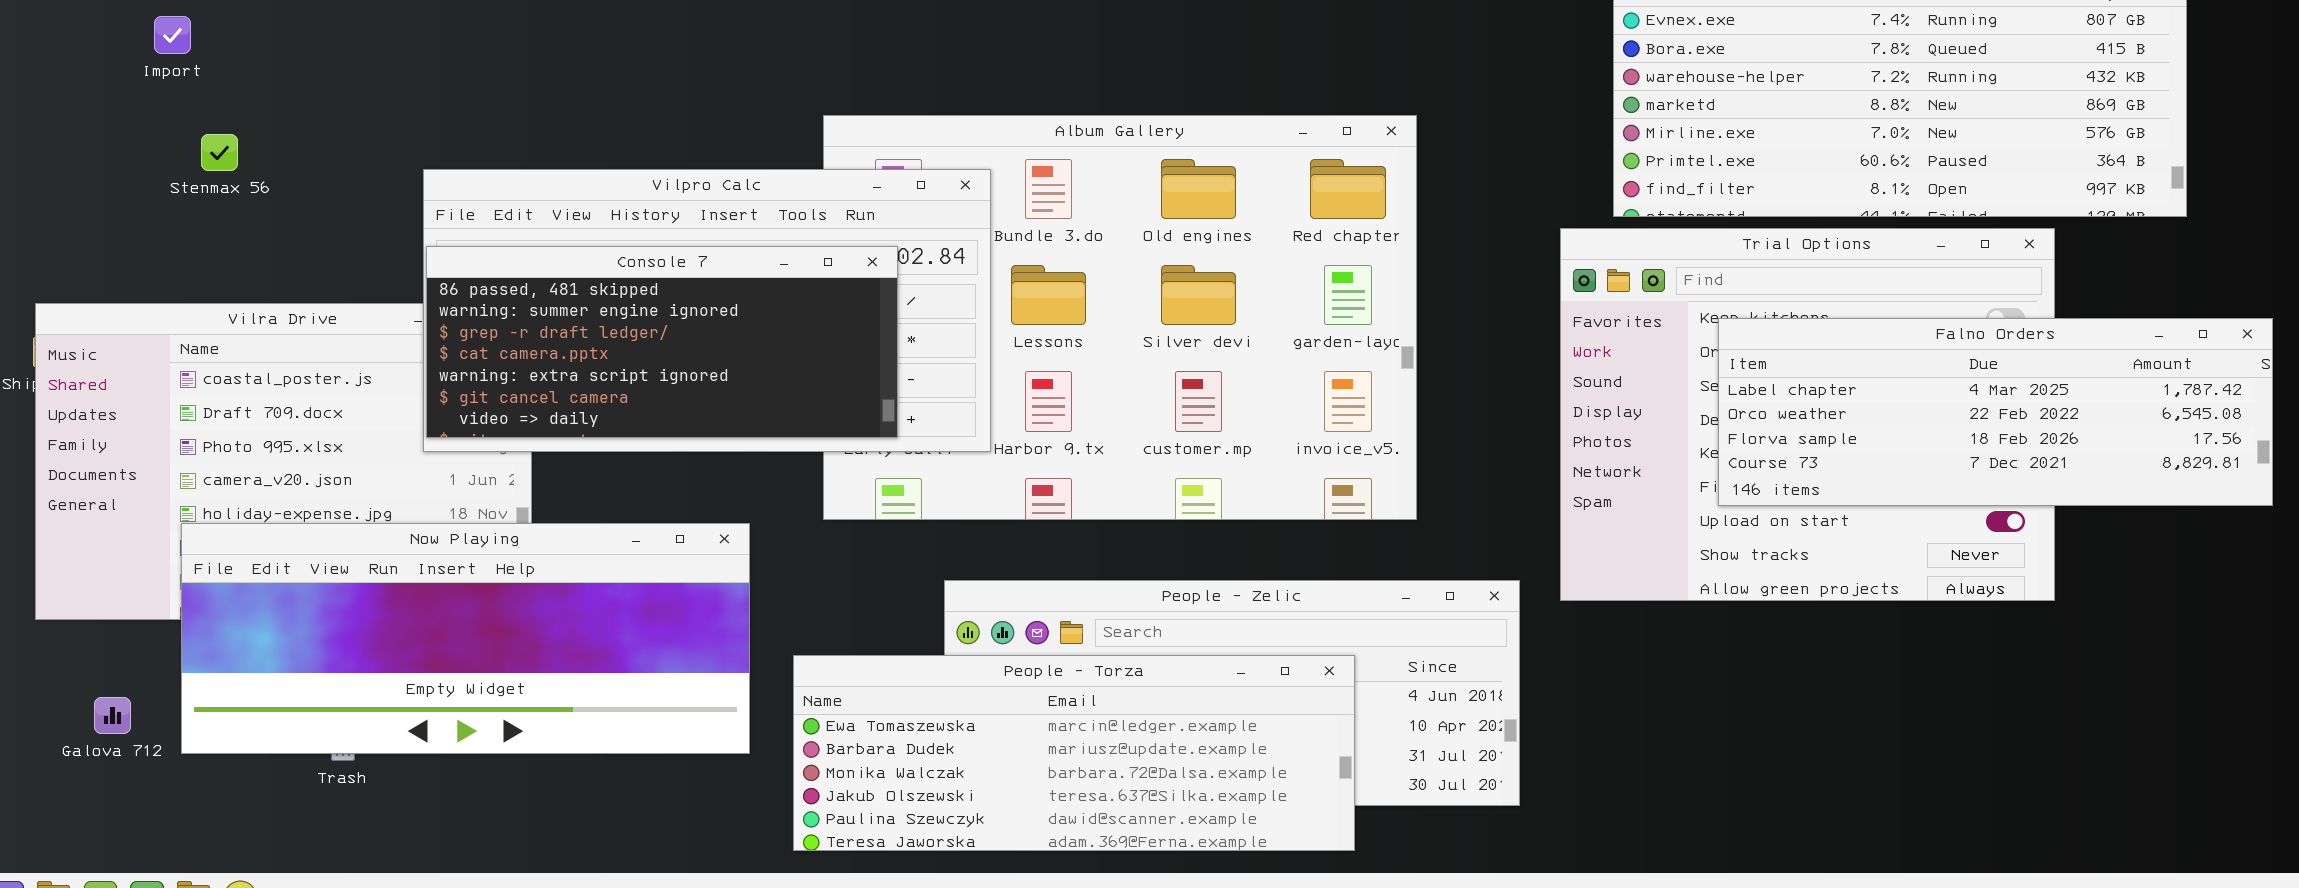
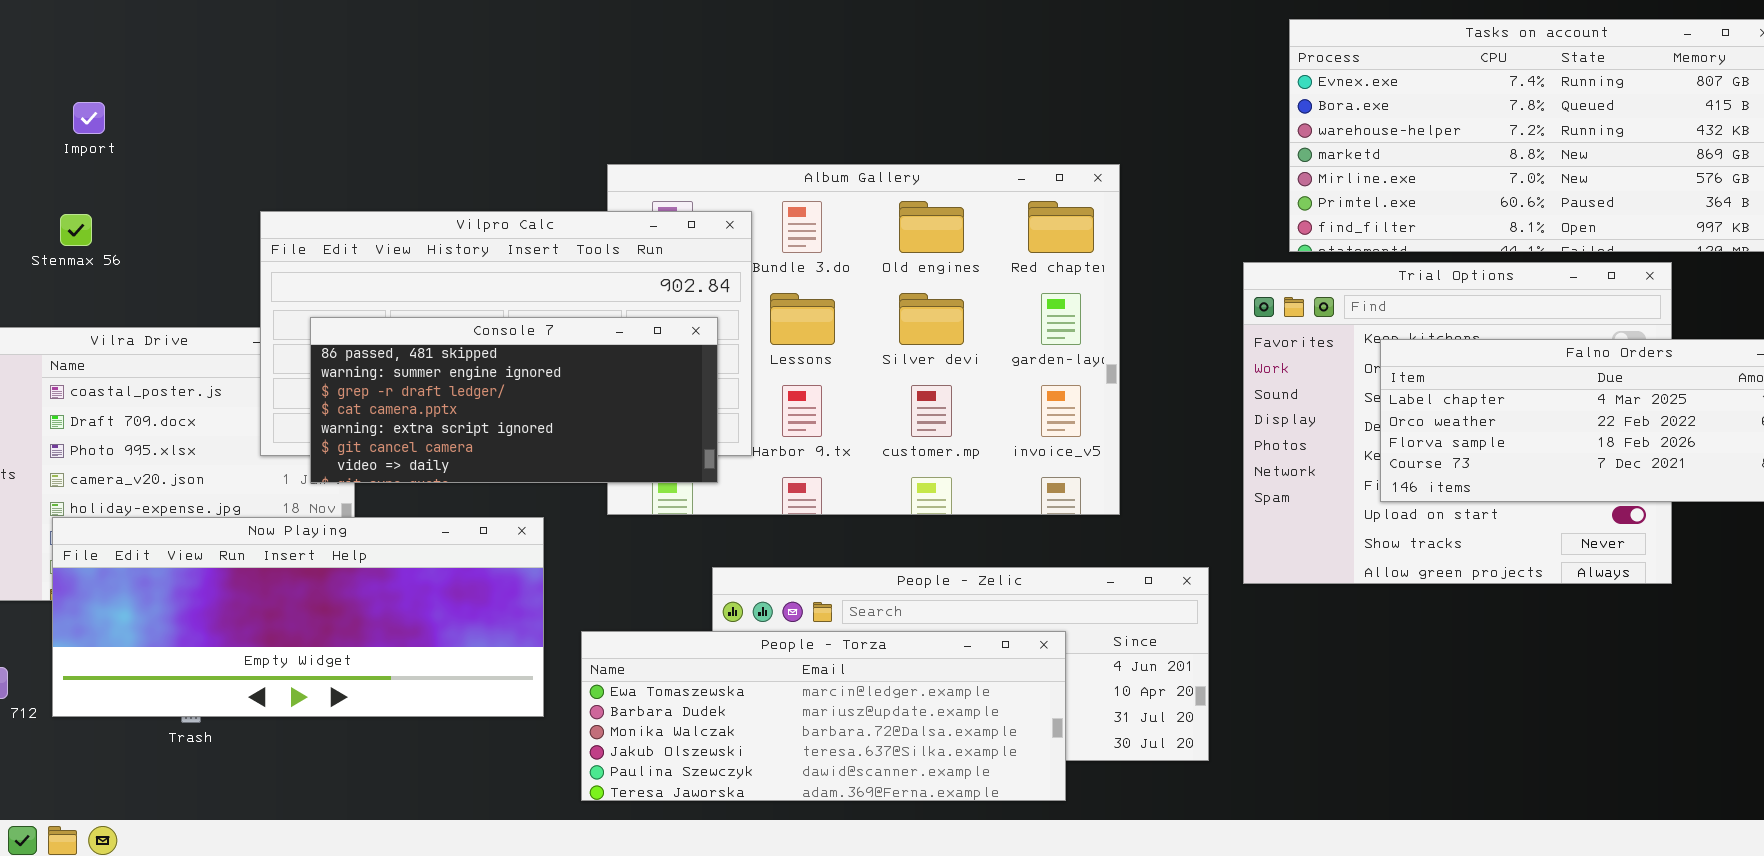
Import: [154,16,191,54] -> [73,102,105,134], moved
Stenmax 56: [201,134,238,171] -> [60,214,92,246], moved
Console 7: [426,246,898,438] -> [310,317,718,483], moved

